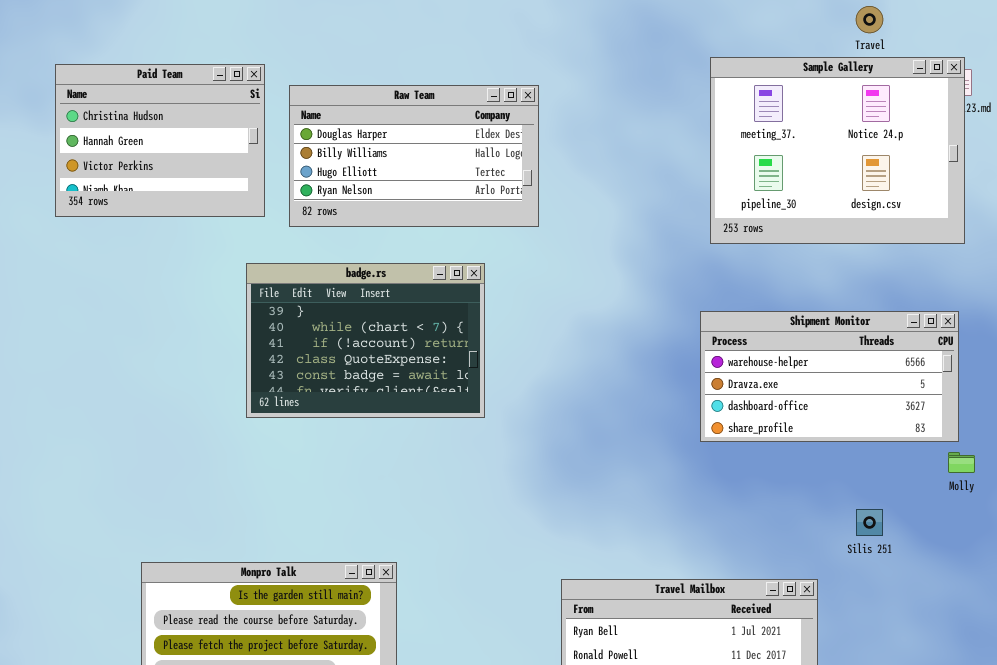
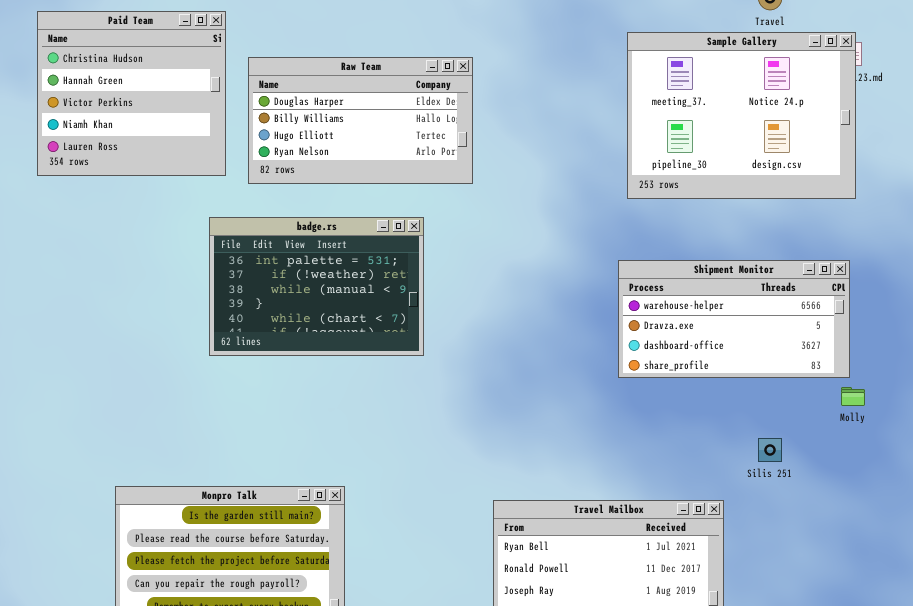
Paid Team: [55,64,265,217] -> [37,11,226,176], resized
badge.rs: [246,263,485,418] -> [209,217,424,356], scrolled up 3 rows

